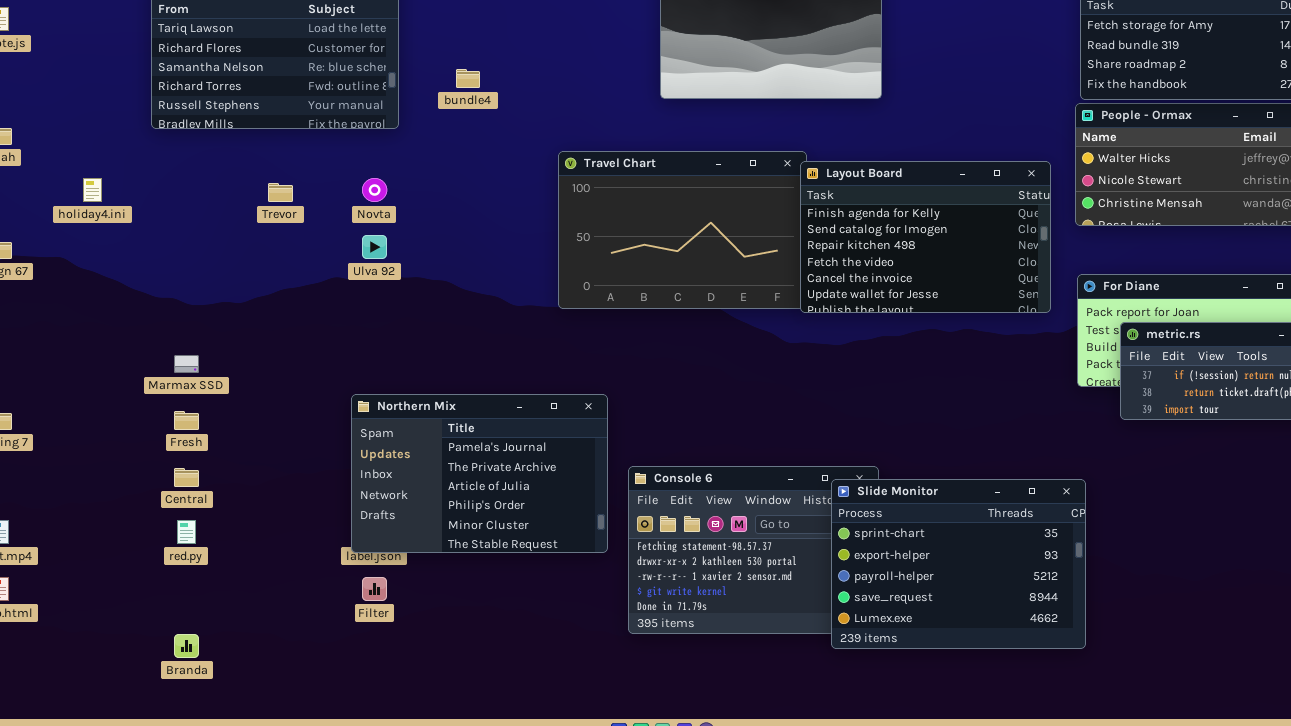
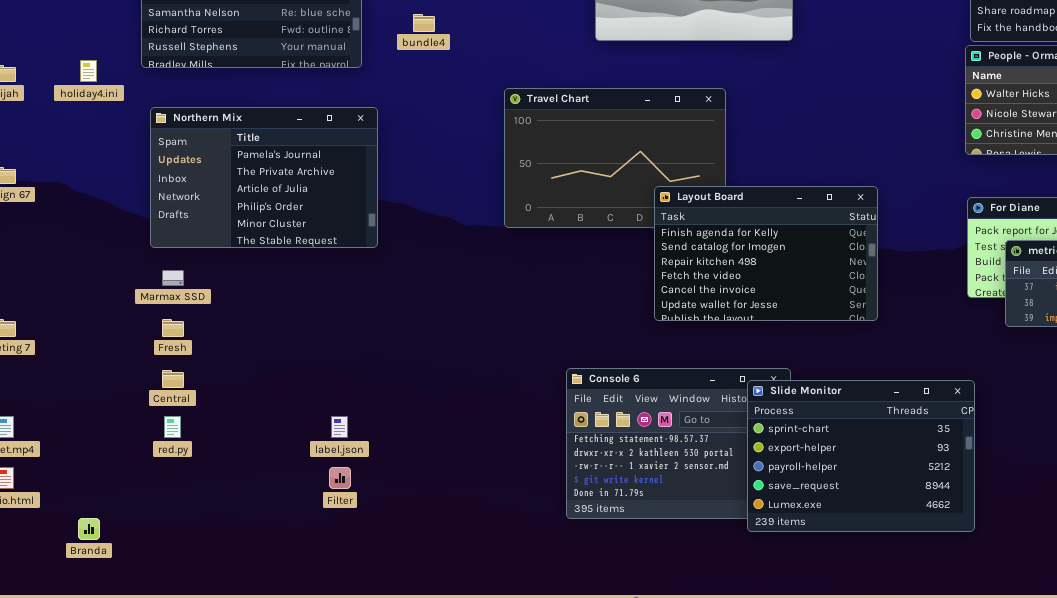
Layout Board: [800,161,1051,313] -> [654,186,878,321], moved
holiday4.ini: [83,178,102,202] -> [80,60,97,82], moved
Northern Mix: [351,394,608,553] -> [150,107,378,248], moved
Branda: [174,634,199,658] -> [78,518,100,540], moved

